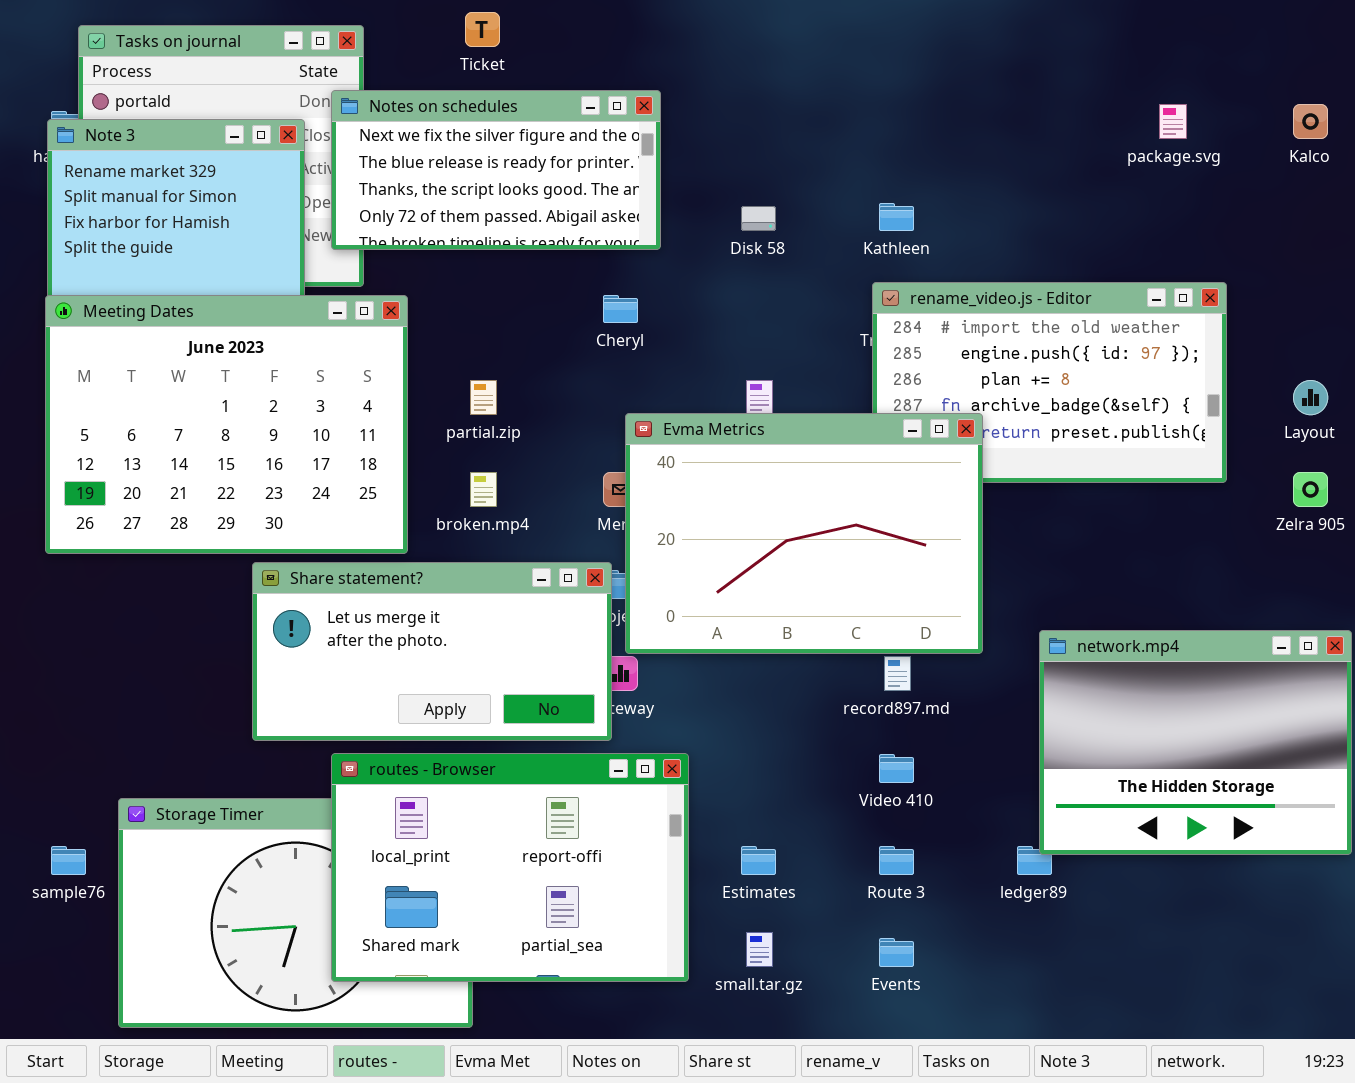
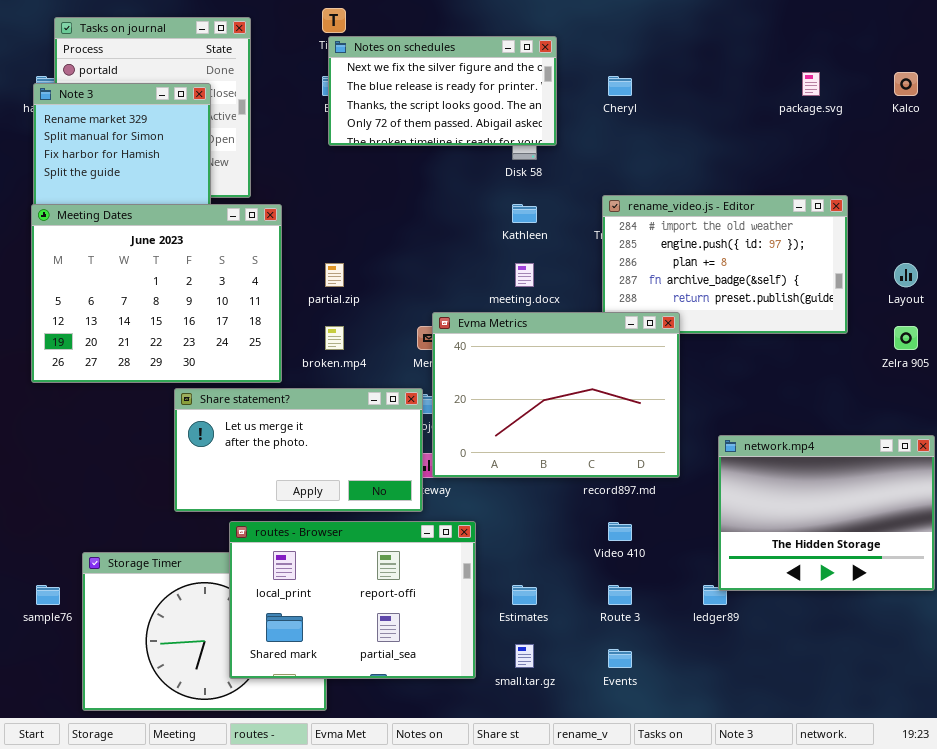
Notes on schedules: [331,90,661,250] -> [328,36,557,146], moved
Kathleen: [879,203,914,231] -> [512,204,537,223], moved
Cheryl: [603,295,638,323] -> [608,76,632,96], moved
Evma Metrics: [625,413,983,654] -> [432,312,680,478], moved

